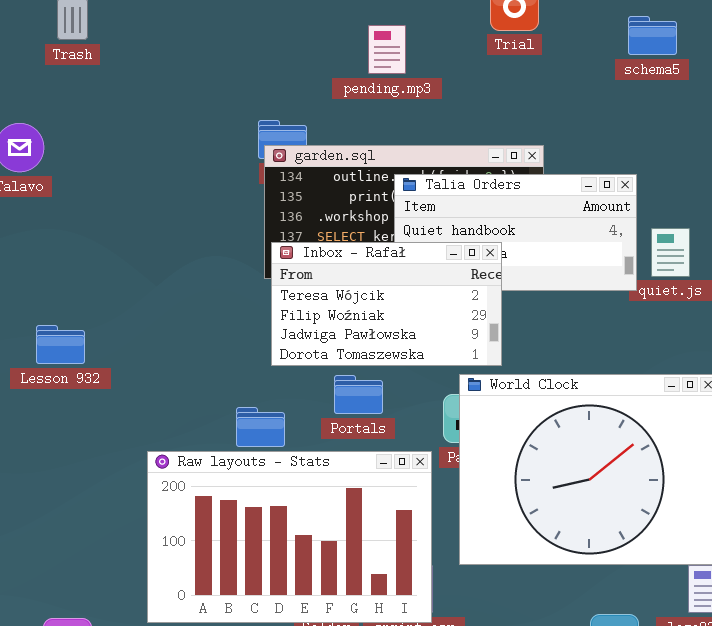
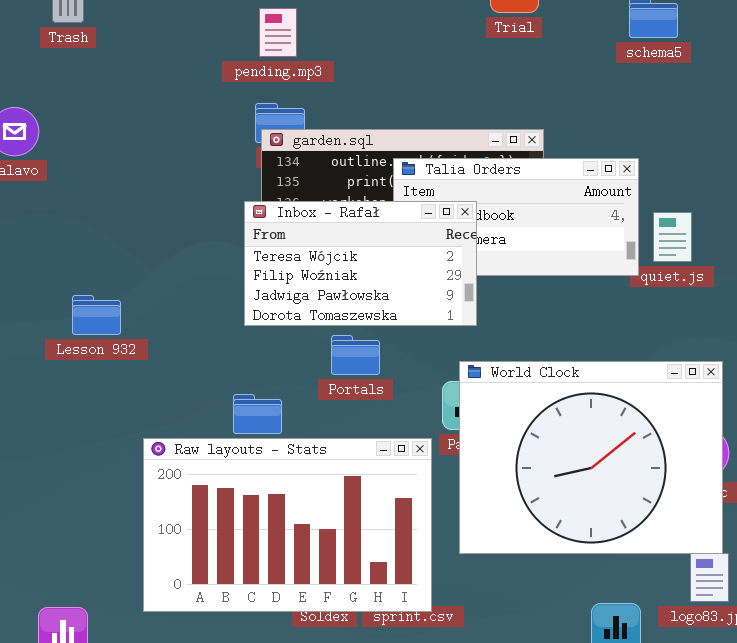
pending.mp3: [368,25,406,74] -> [259,8,297,57], moved
Inbox - Rafał: [271,242,502,366] -> [244,201,477,326], moved
Lesson 932: [36,325,85,364] -> [72,295,121,335], moved
Portals: [334,375,383,414] -> [331,335,380,375], moved

